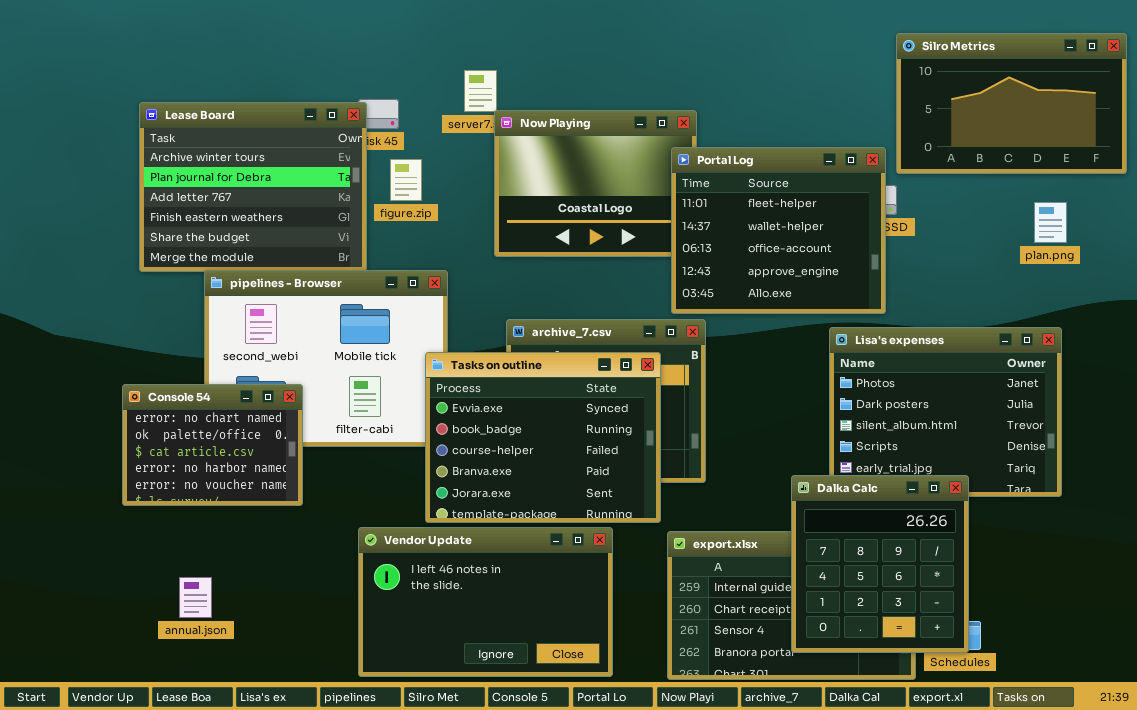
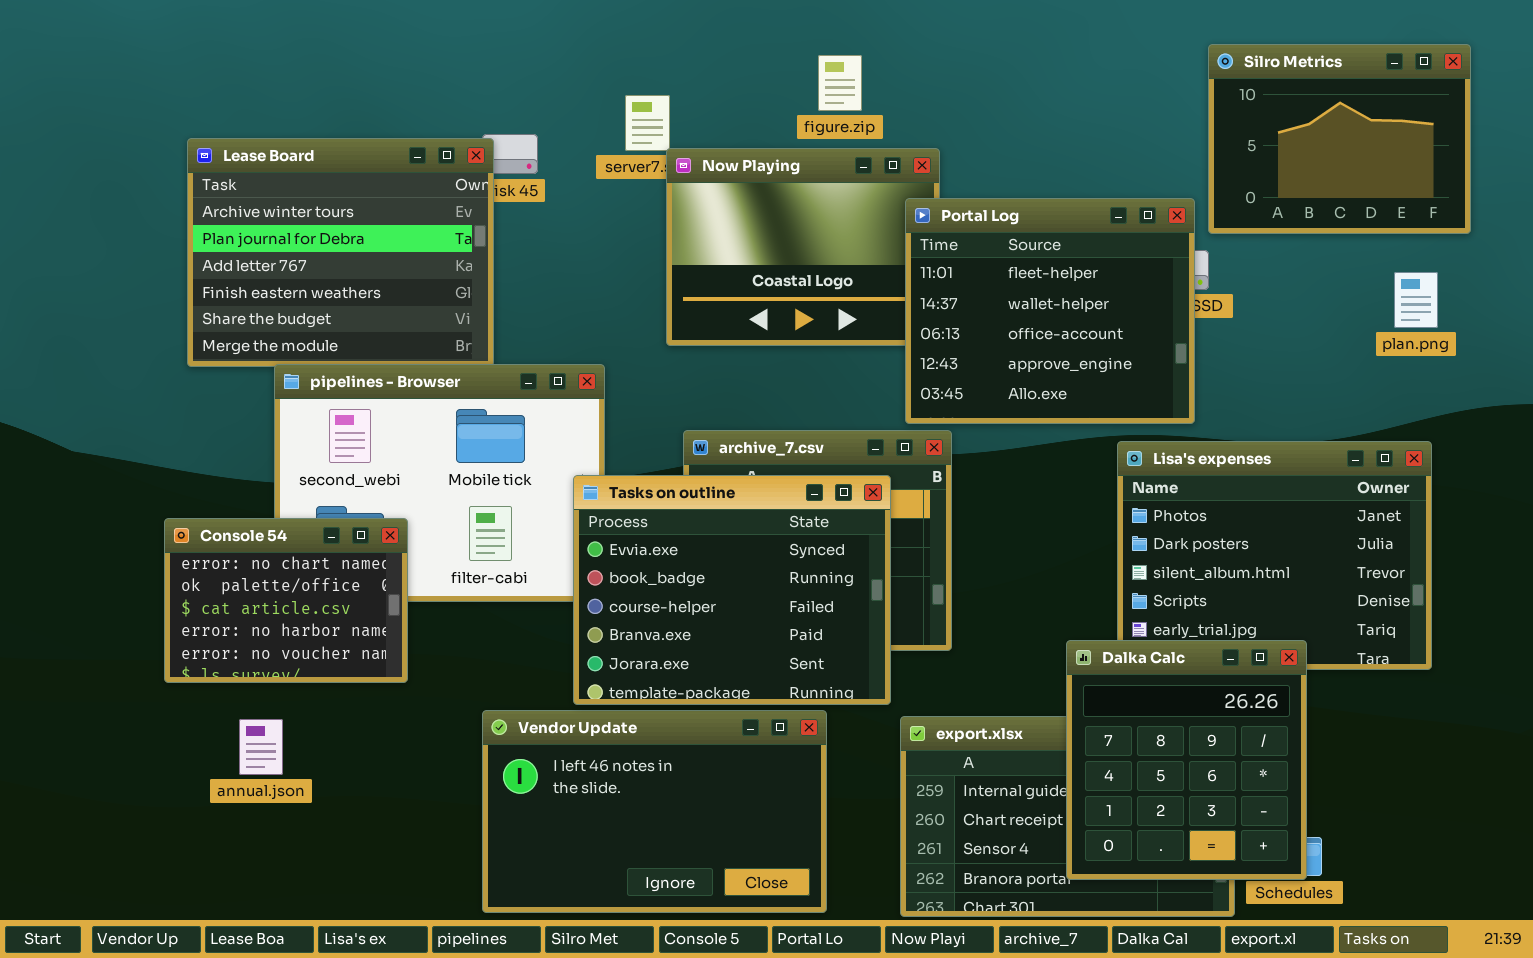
Silro Metrics: [896,33,1127,174] -> [1208,44,1471,234], resized
figure.zip: [390,159,422,201] -> [818,55,862,111], moved
annual.json: [179,577,212,618] -> [239,719,283,775], moved

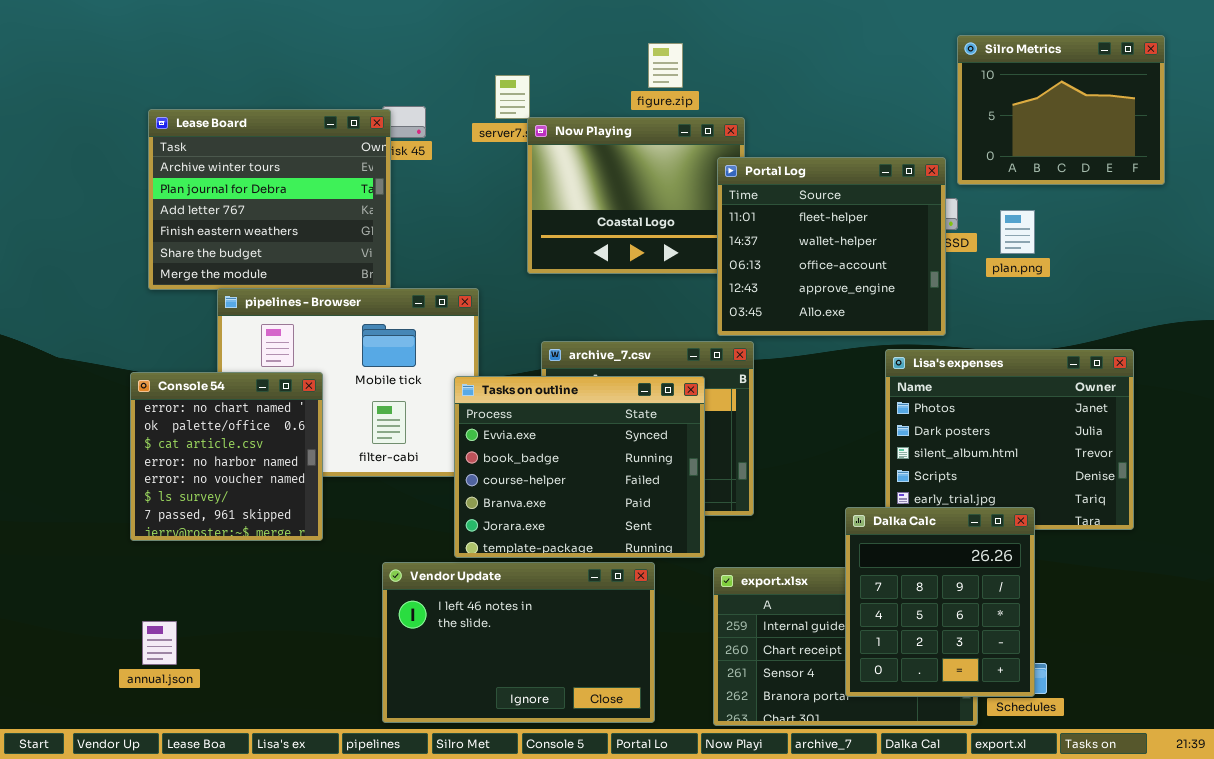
plan.png: [1394,272,1438,328] -> [1000,210,1035,254], moved
Console 54: [164,518,408,683] -> [130,372,323,541], resized
annual.json: [239,719,283,775] -> [142,621,177,665], moved

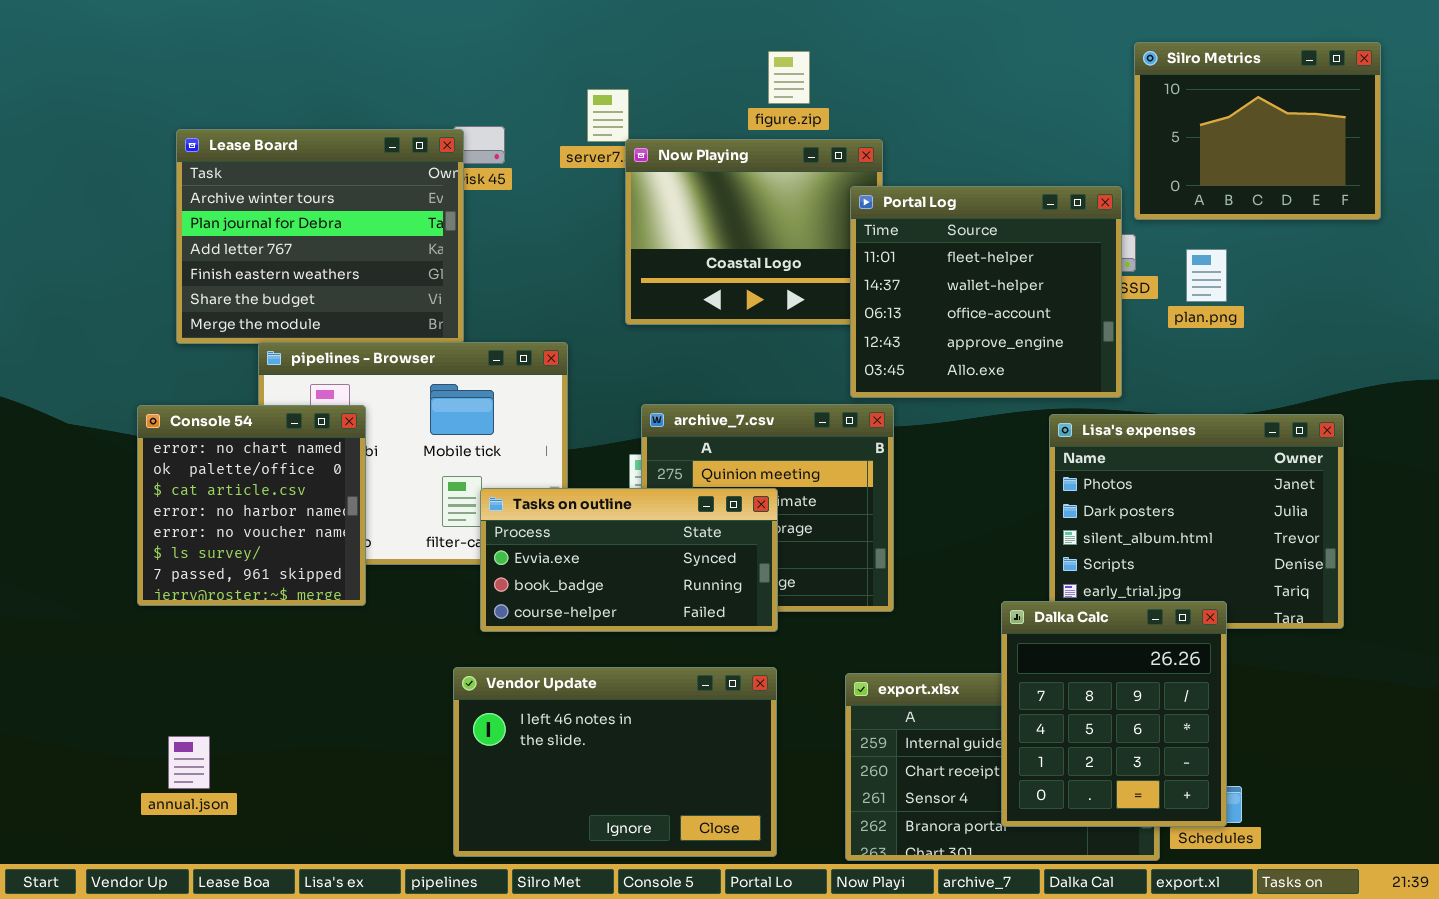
Console 54: [130,372,323,541] -> [137,405,366,606], moved
Tasks on outline: [454,376,705,558] -> [480,488,778,632], moved, resized

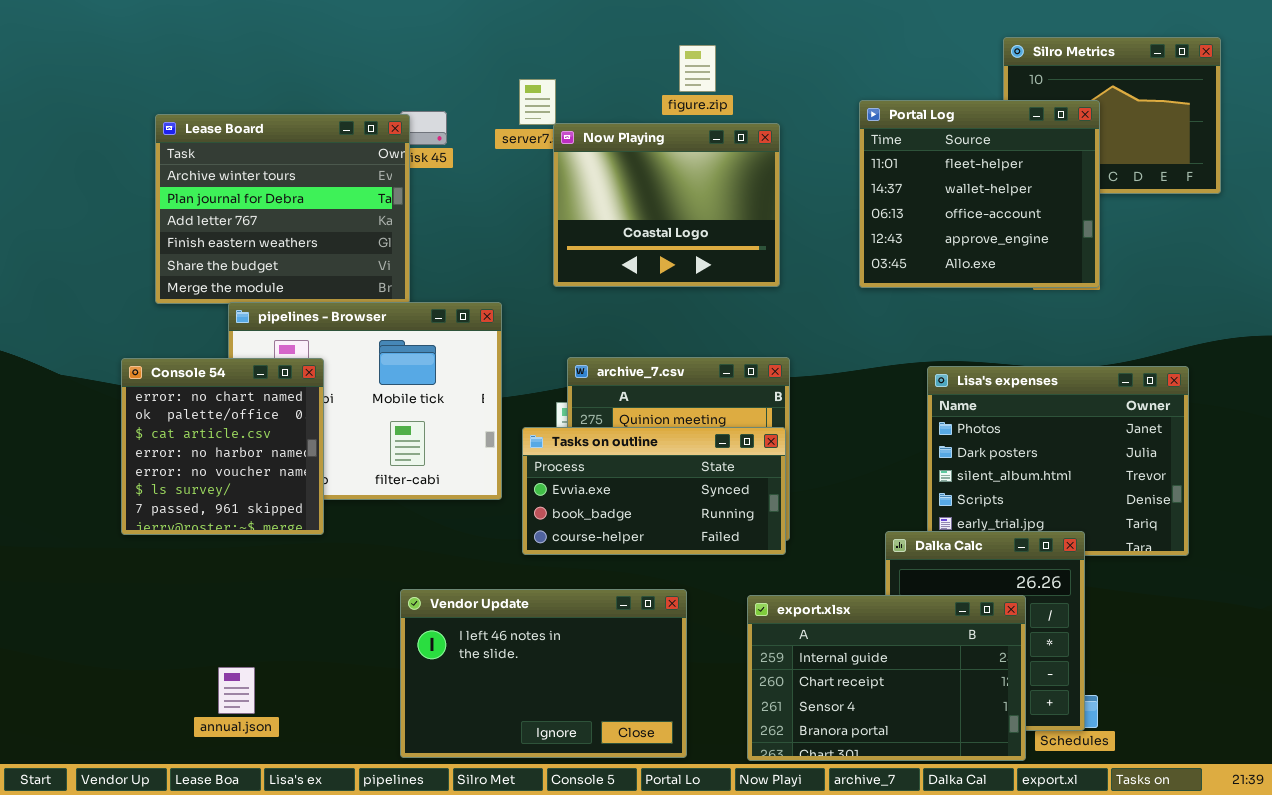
Portal Log: [850,186,1122,398] -> [859,100,1100,288], moved
Tasks on outline: [480,488,778,632] -> [522,427,786,555], moved
export.xlsx: [845,673,1160,861] -> [747,595,1026,761], raised
annual.json: [168,736,210,789] -> [218,667,255,714], moved

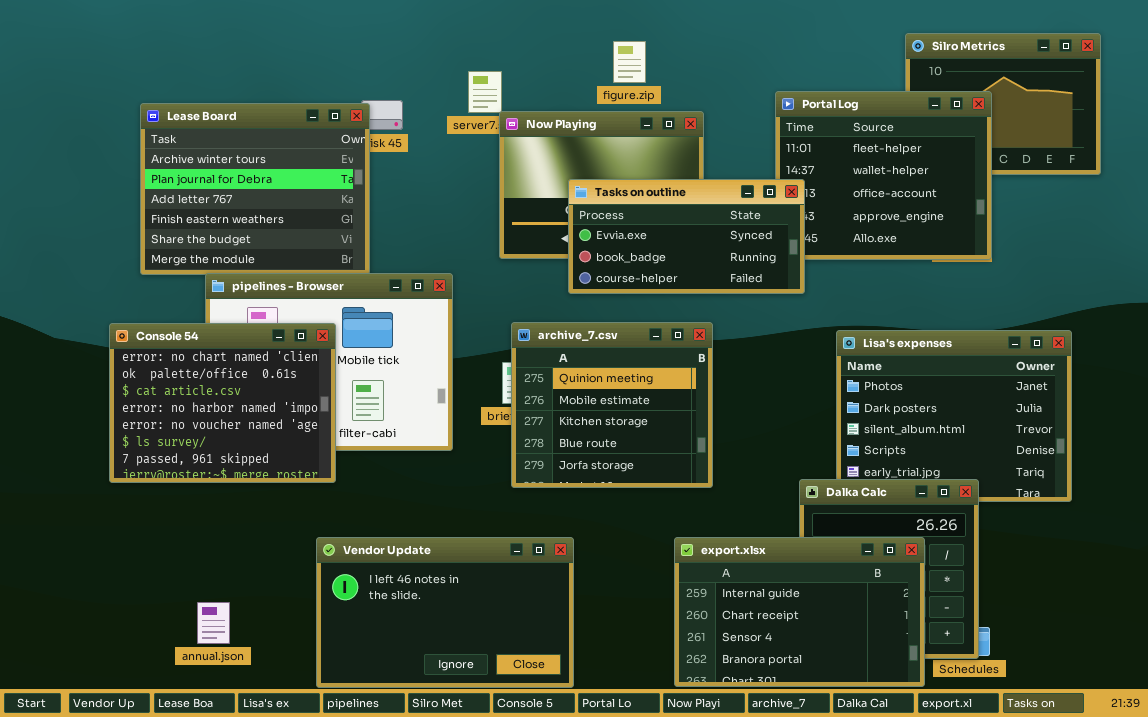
Console 54: [121,358,324,535] -> [109,323,336,483], resized
Tasks on outline: [522,427,786,555] -> [568,179,805,294], moved
Vendor Update: [400,589,687,758] -> [316,537,574,688], moved

